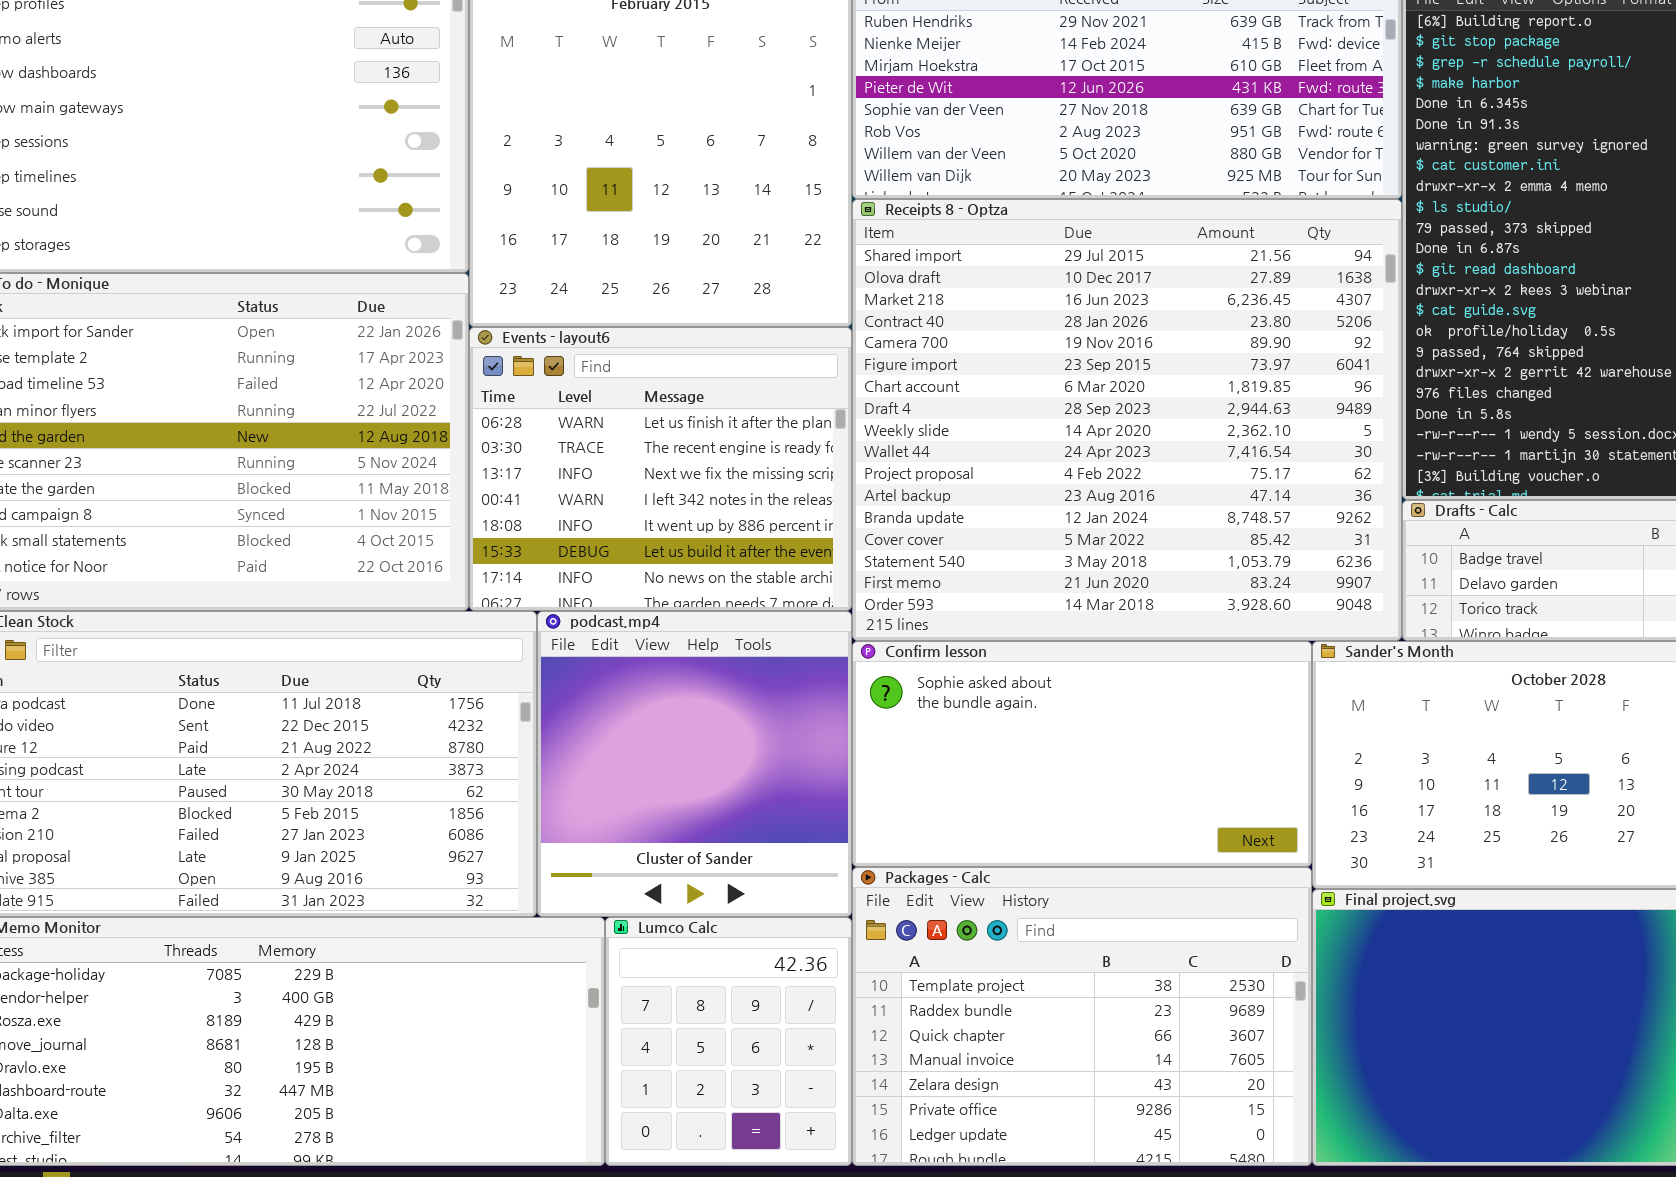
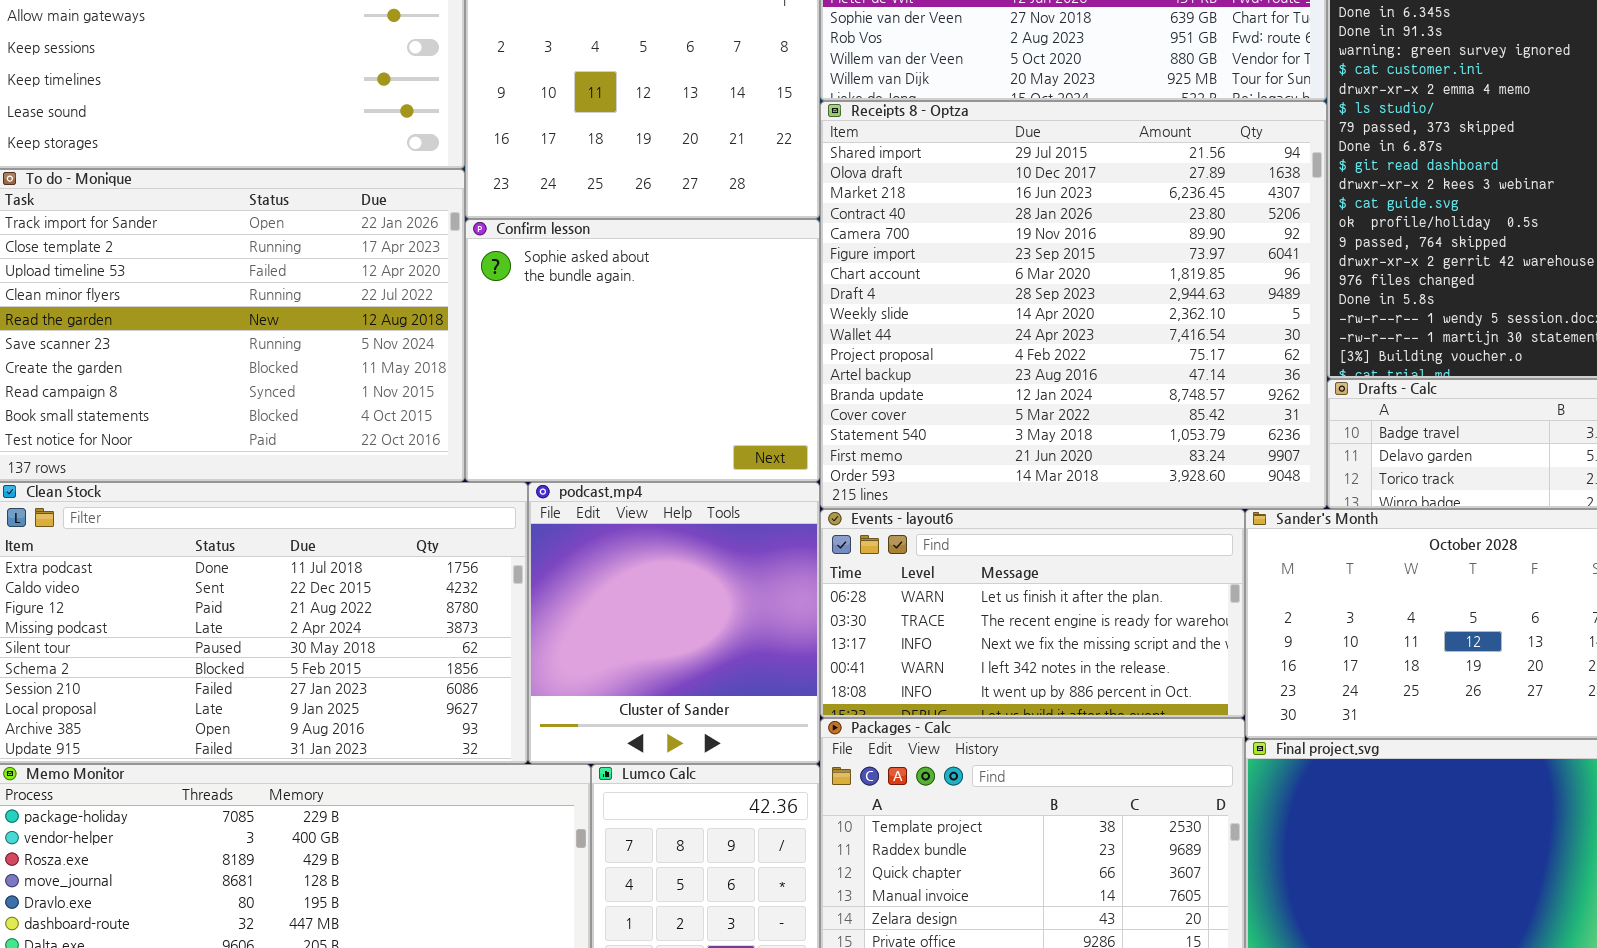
Events - layout6: [469,327,852,611] -> [820,509,1245,718], moved, resized
Confirm lesson: [852,641,1312,867] -> [465,219,820,482], moved, resized

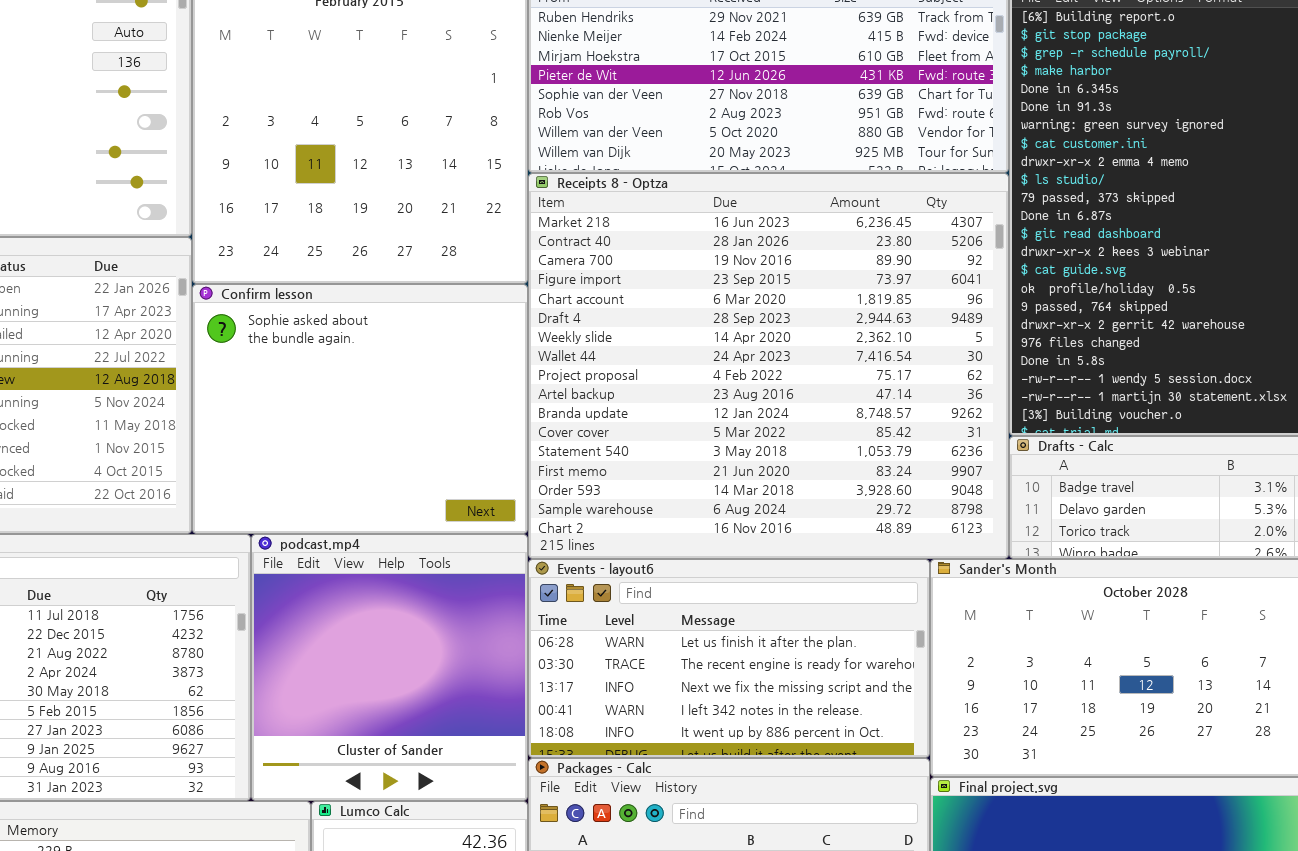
Receipts 8 - Optza: [820,101,1327,509] -> [528,173,1009,559], scrolled down 2 rows

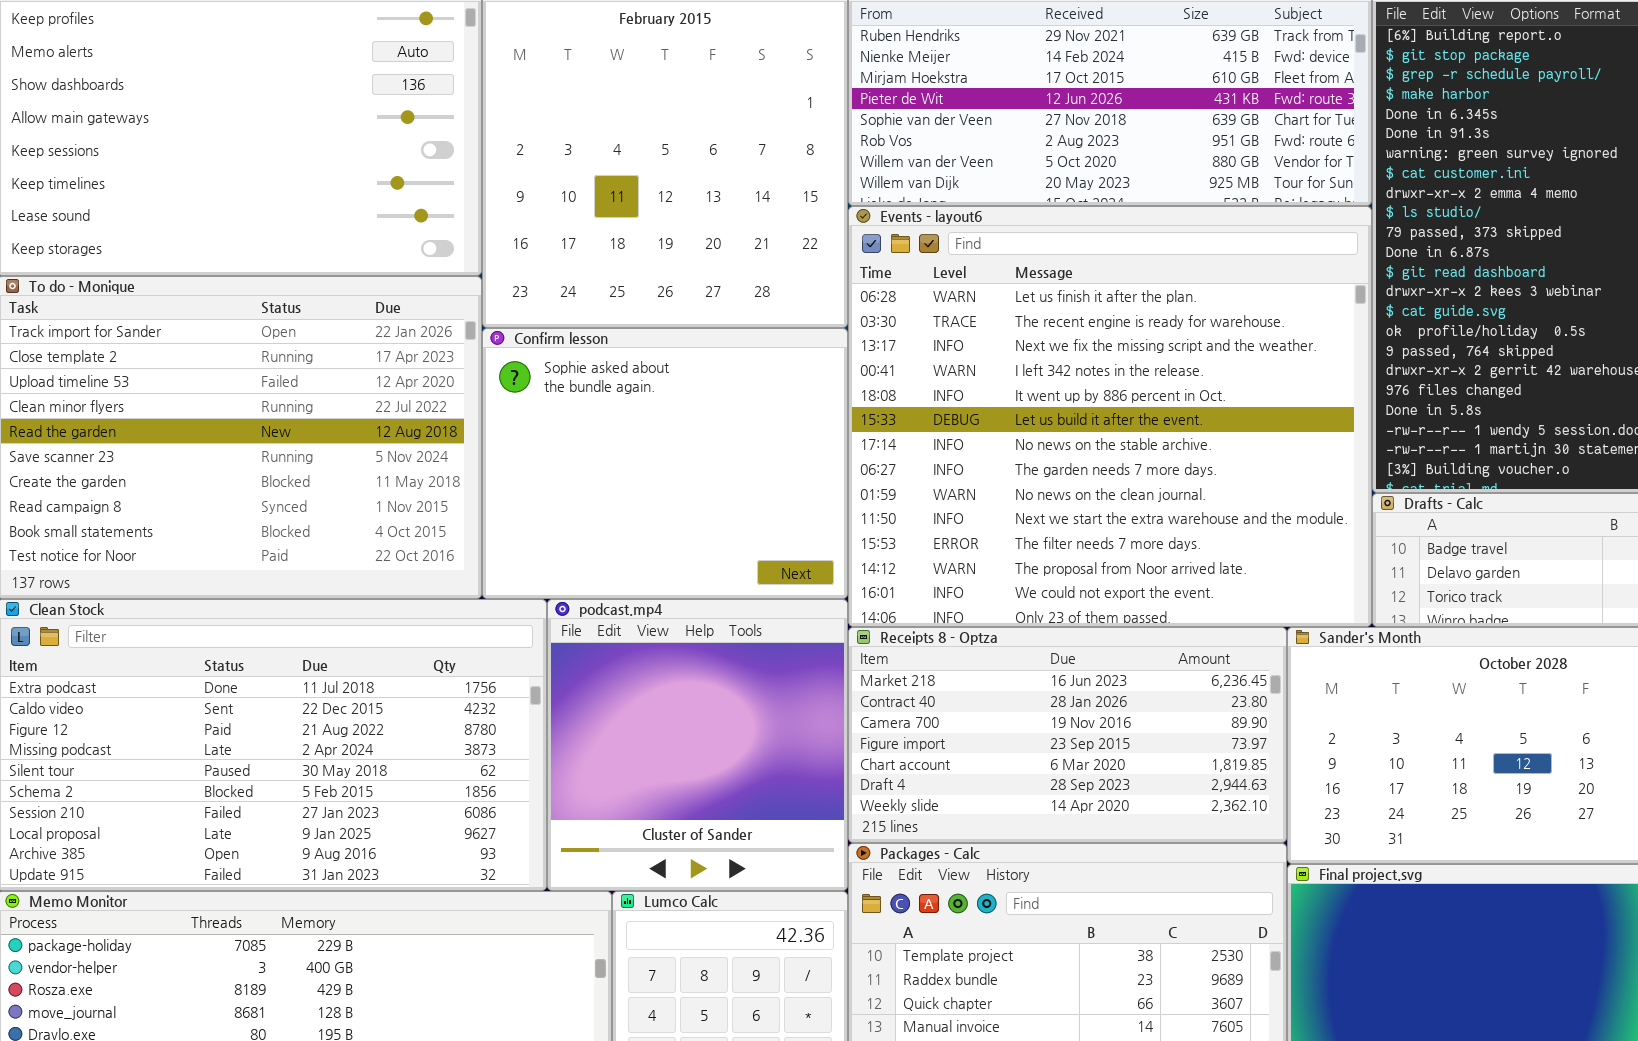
Receipts 8 - Optza: [528,173,1009,559] -> [848,627,1287,843], moved, resized
Events - layout6: [528,559,930,758] -> [848,206,1372,627], moved, resized

